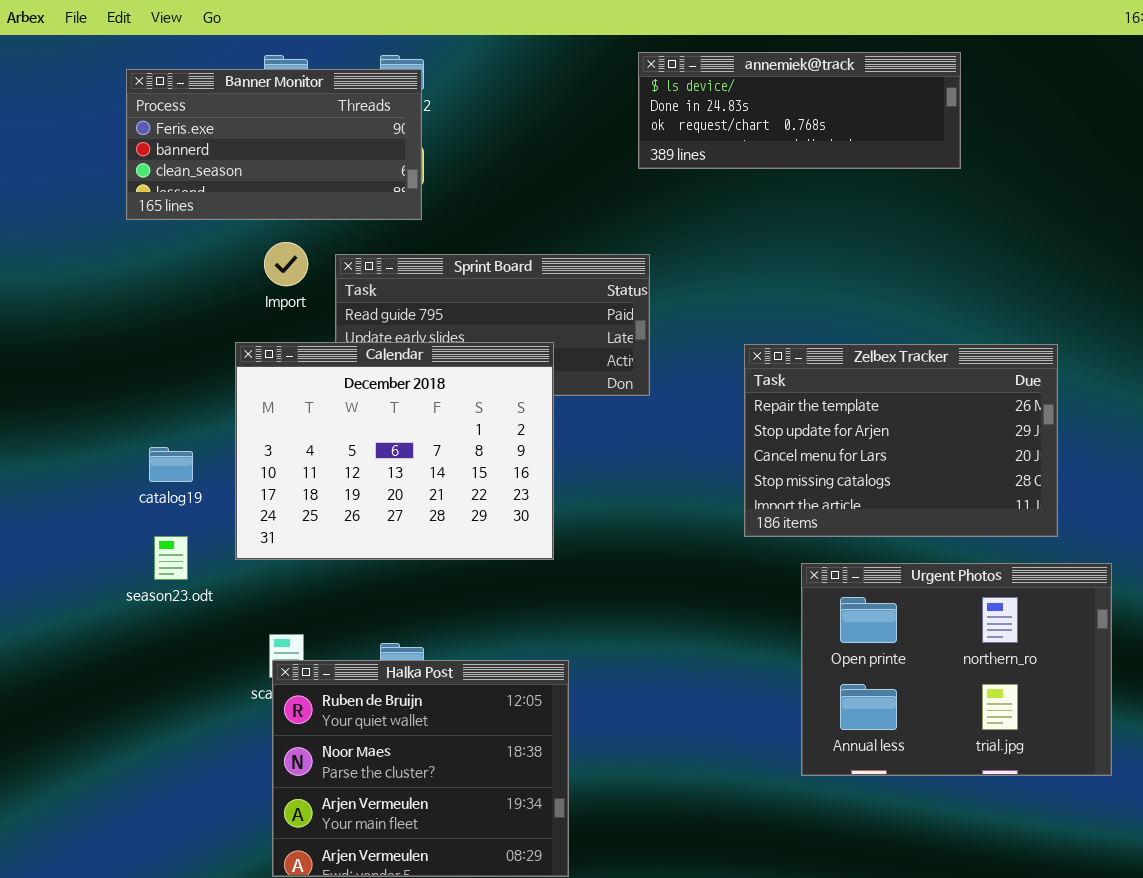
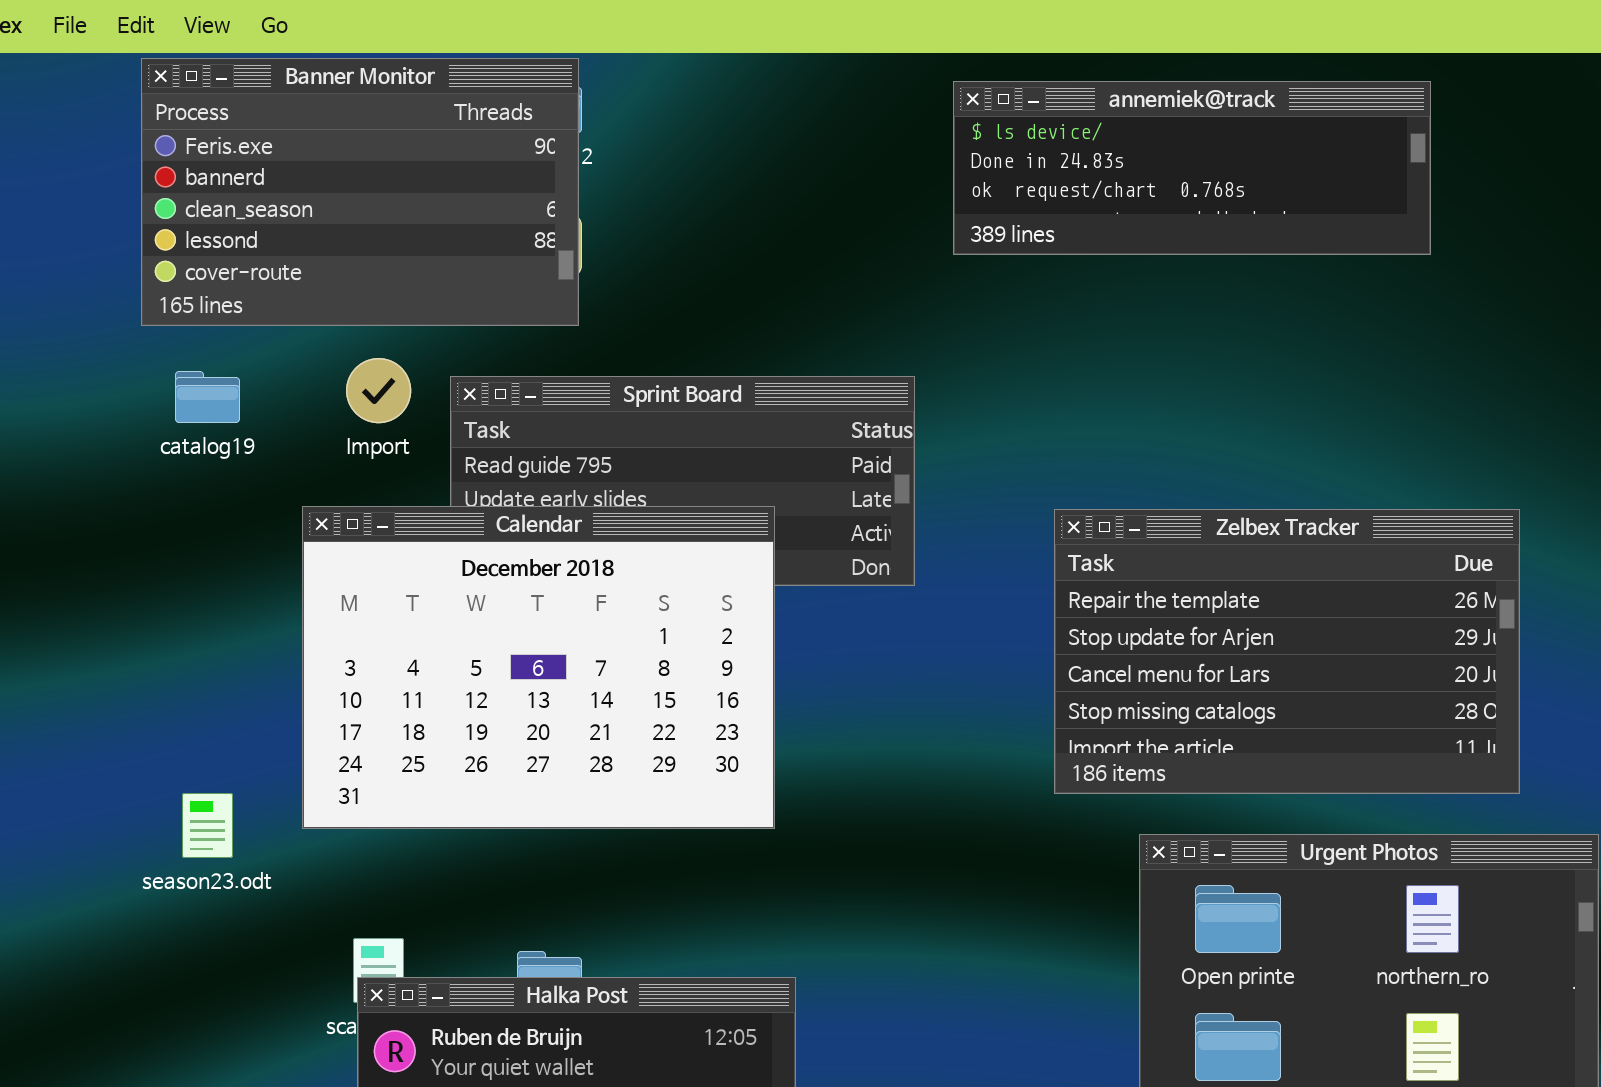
annemiek@track: [638,52,961,169] -> [953,81,1431,255], moved
Banner Monitor: [126,69,422,220] -> [141,58,579,326], resized
catalog19: [149,447,193,482] -> [175,371,240,423], moved

